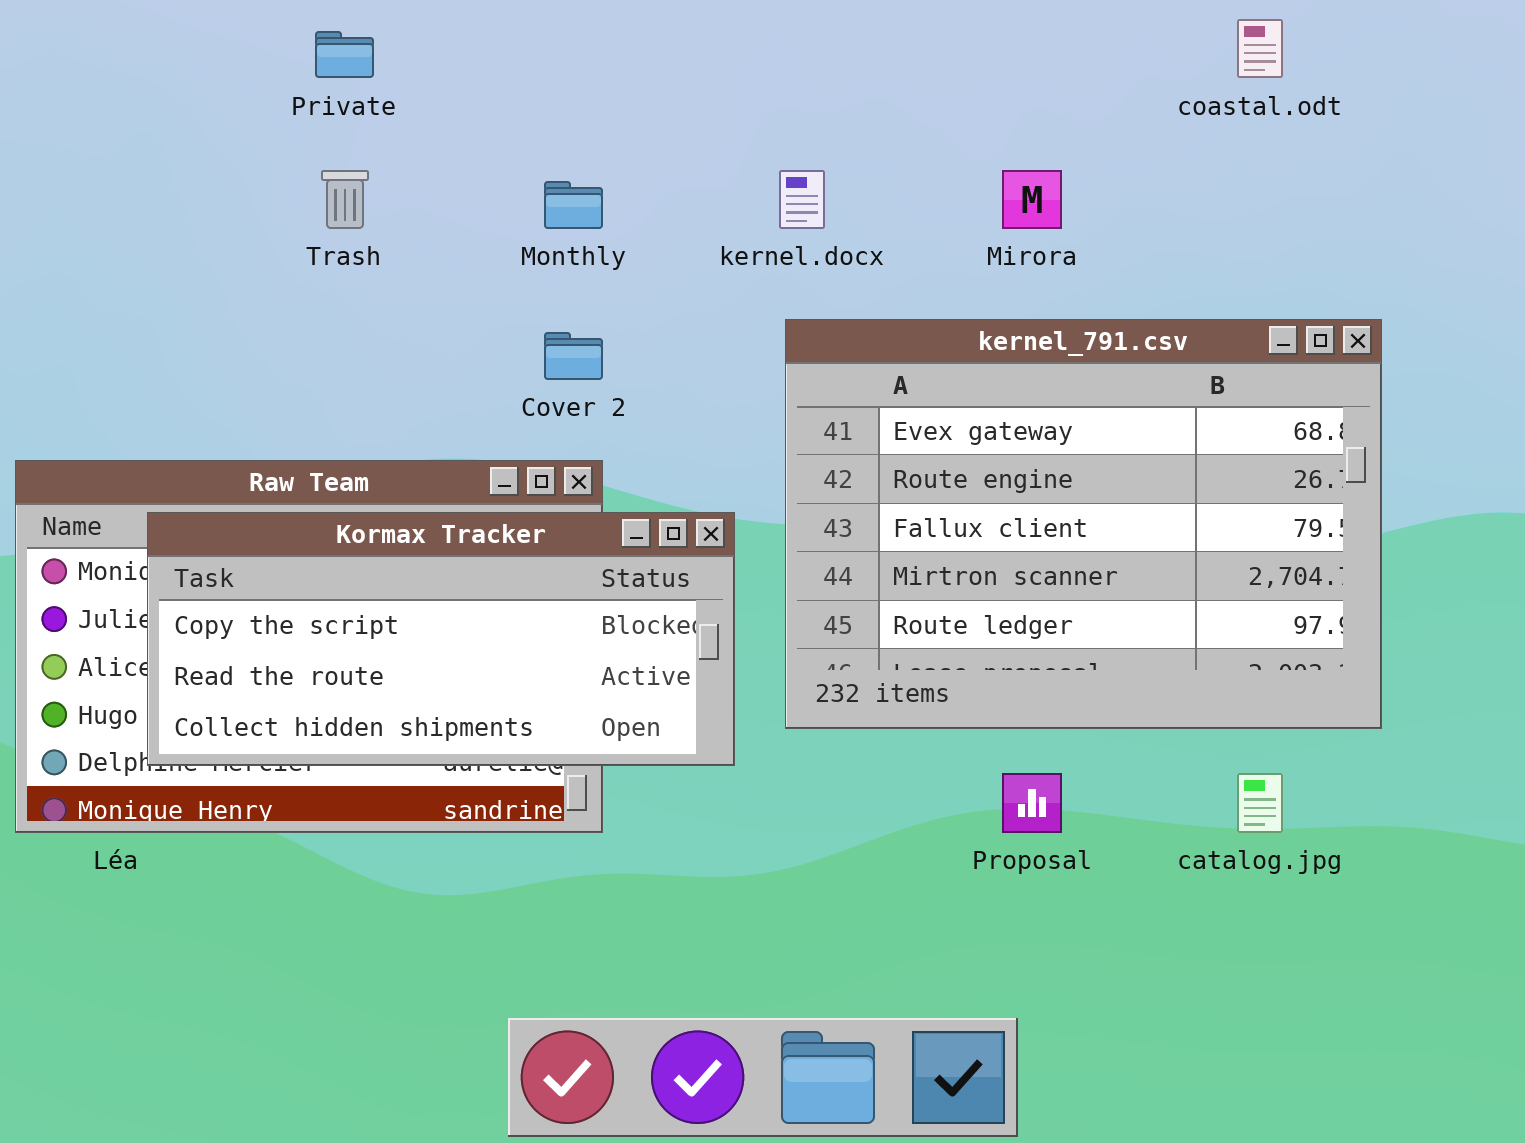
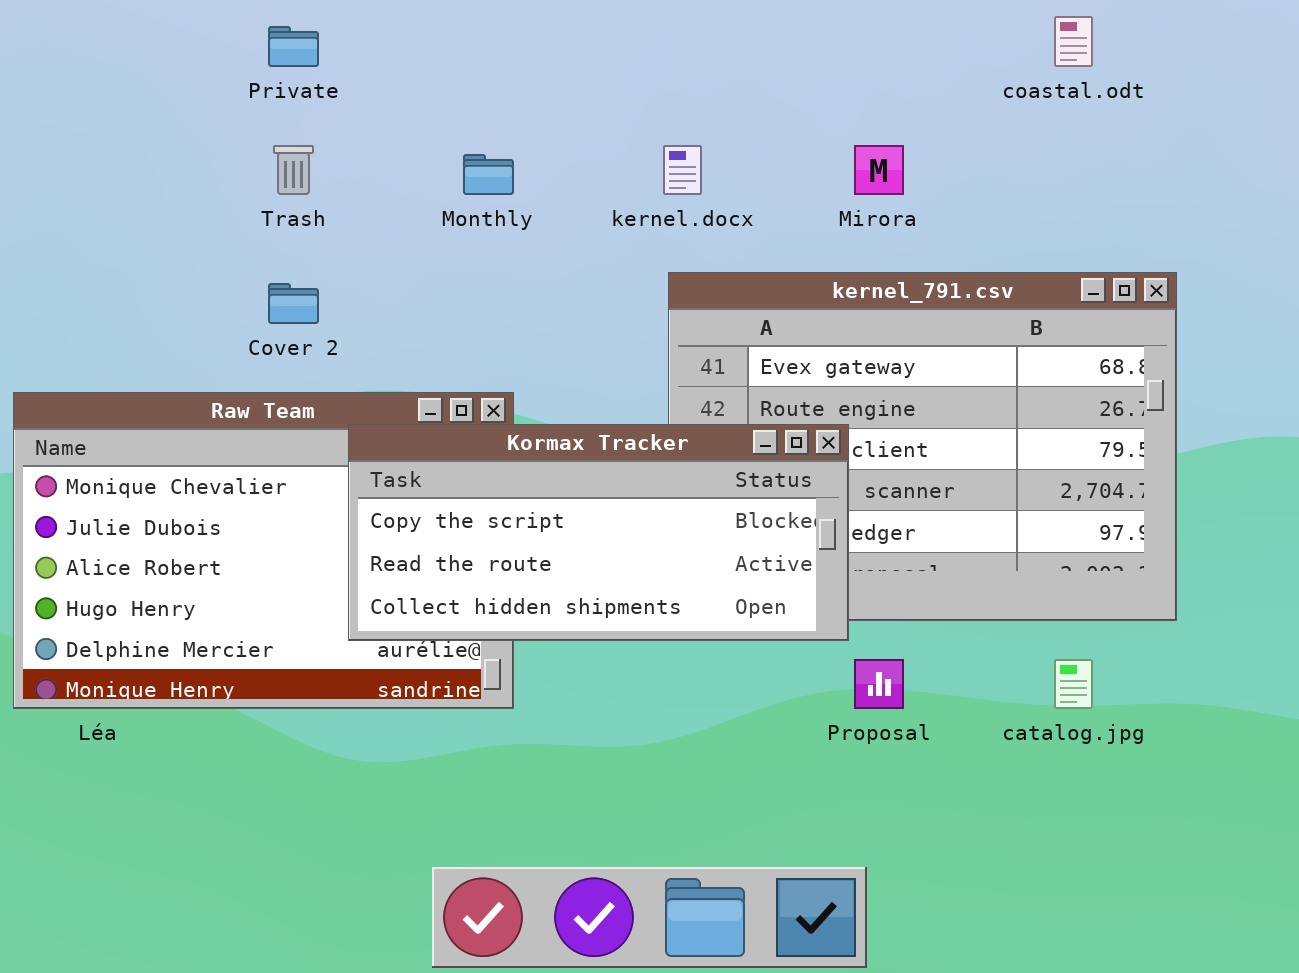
Cover 2: [544,332,603,380] -> [268,283,319,324], moved
Kormax Tracker: [147,512,735,766] -> [348,424,849,641], moved

